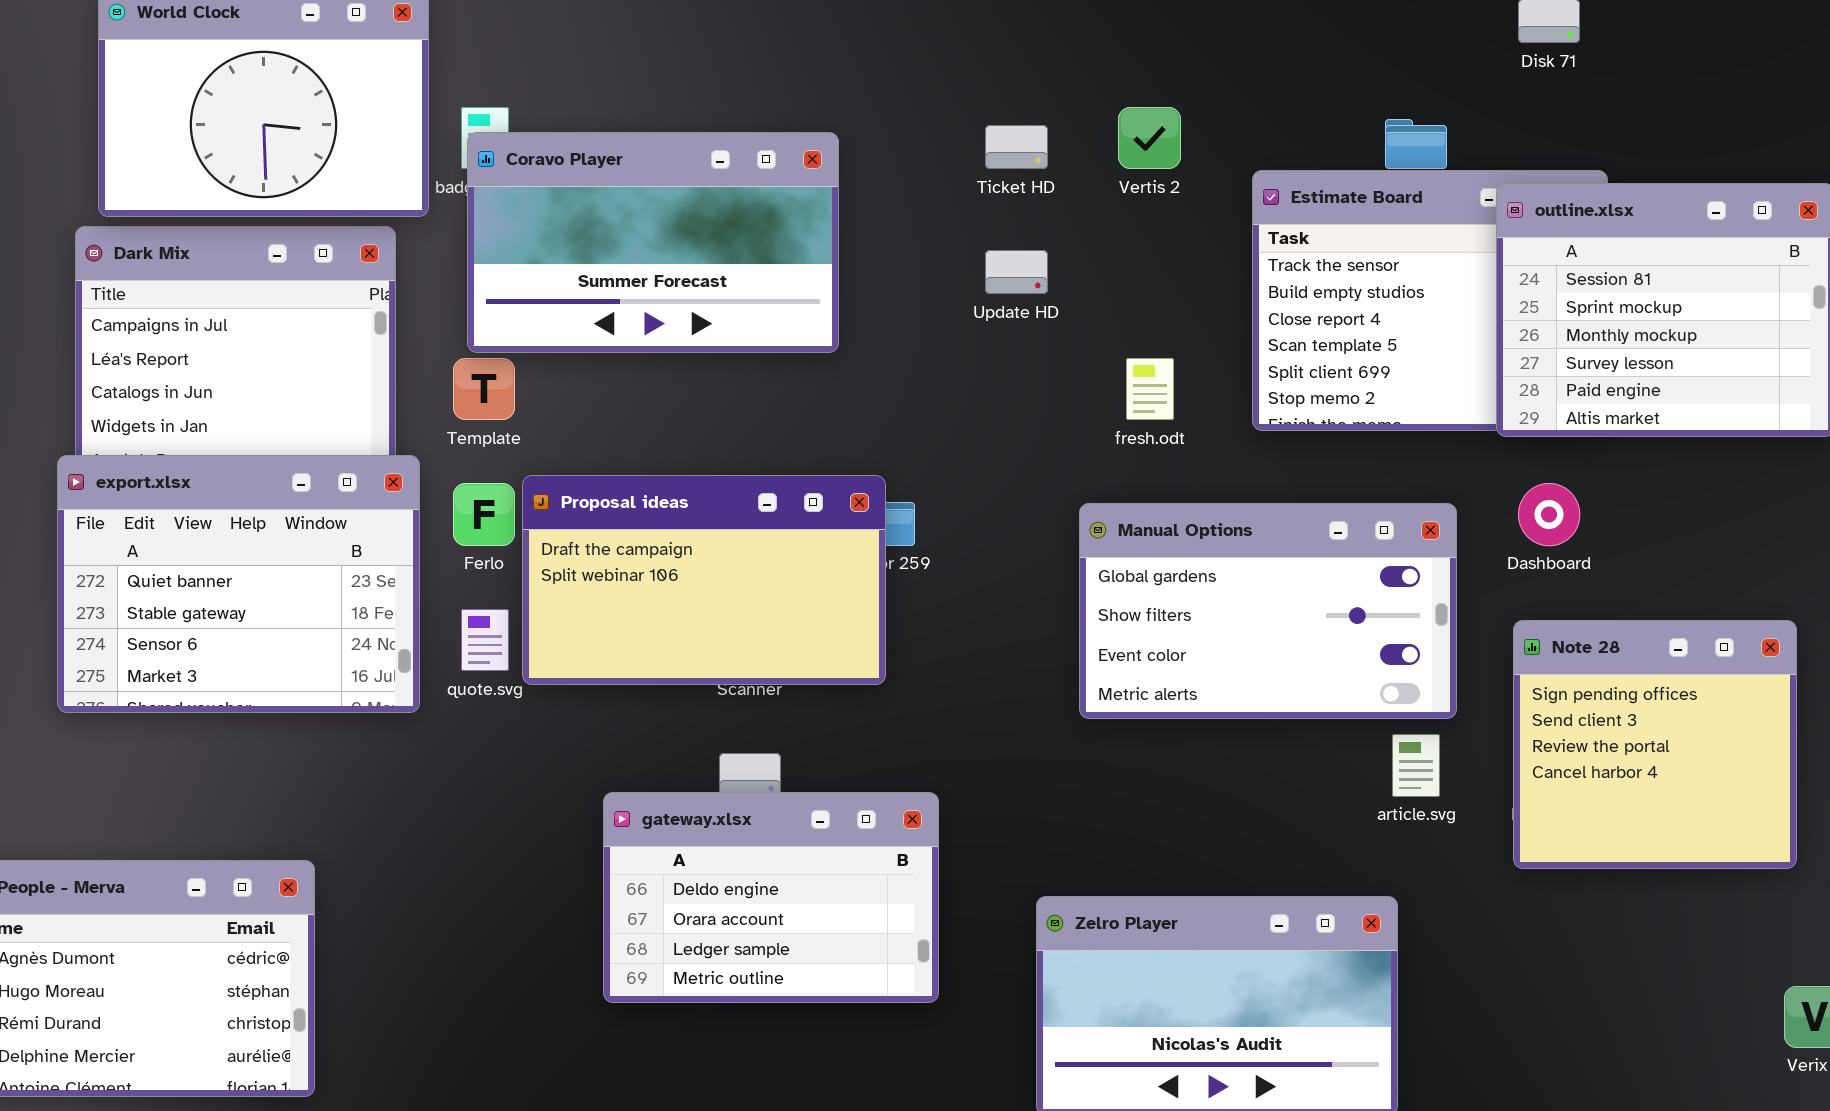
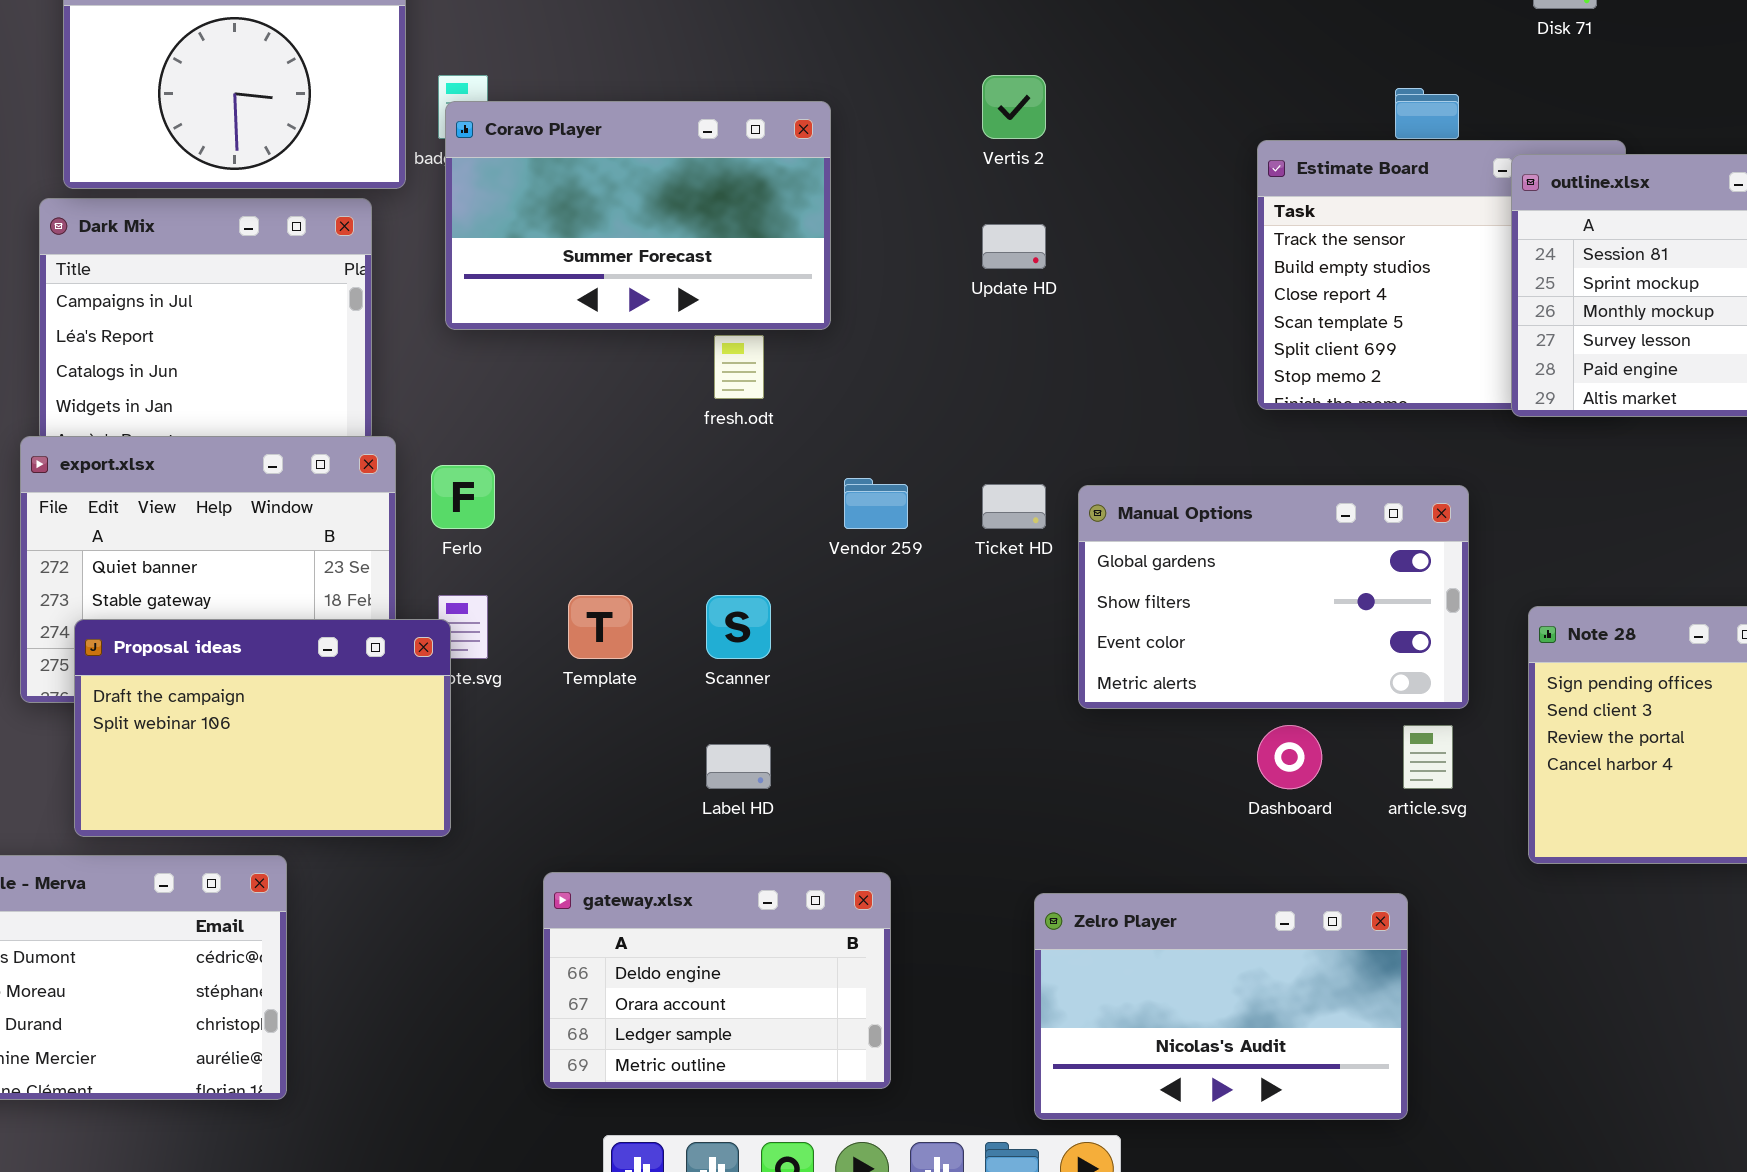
Vertis 2: [1118,107,1181,169] -> [982,75,1046,139], moved
Ticket HD: [985,125,1048,169] -> [982,484,1046,529], moved
Template: [453,358,515,420] -> [568,595,633,659], moved
fresh.odt: [1126,358,1174,420] -> [714,335,764,399], moved
Proposal ideas: [522,475,886,685] -> [74,619,451,837], moved
Dashboard: [1518,483,1580,546] -> [1257,725,1322,789], moved
gateway.xlsx: [603,792,939,1003] -> [543,872,891,1089], moved

